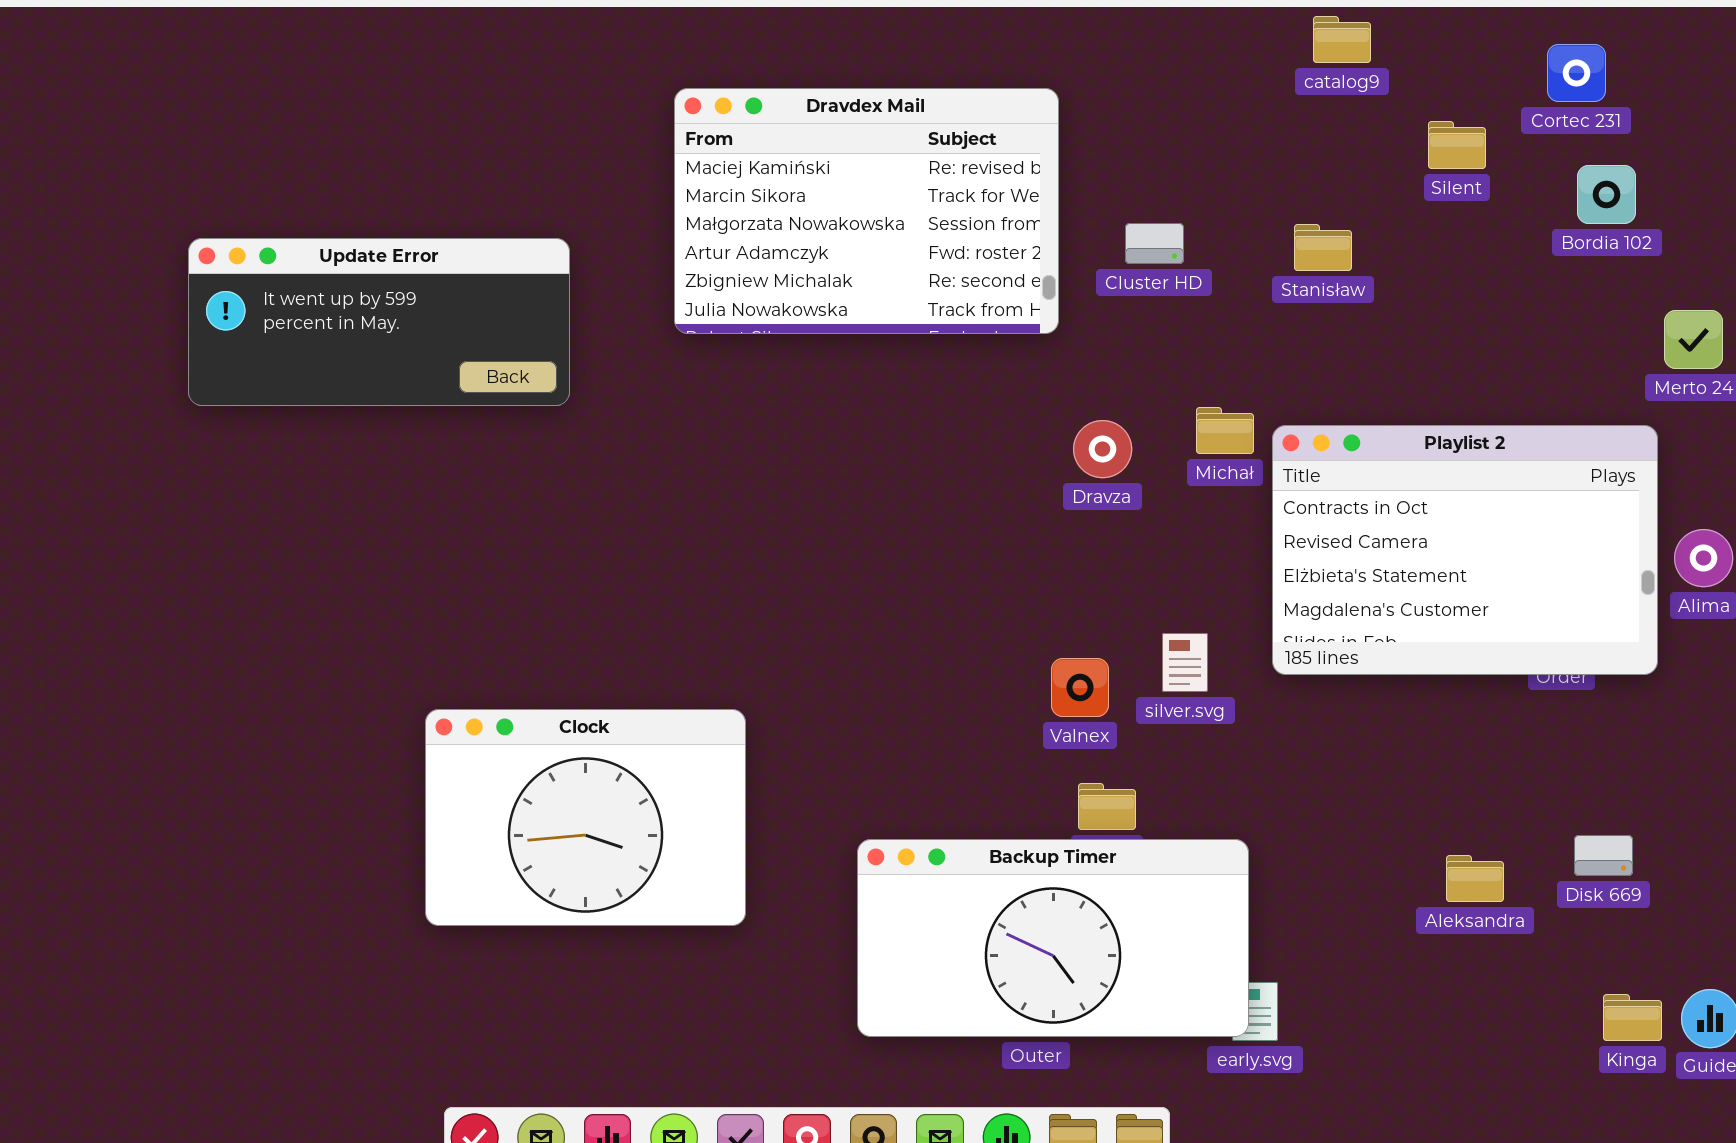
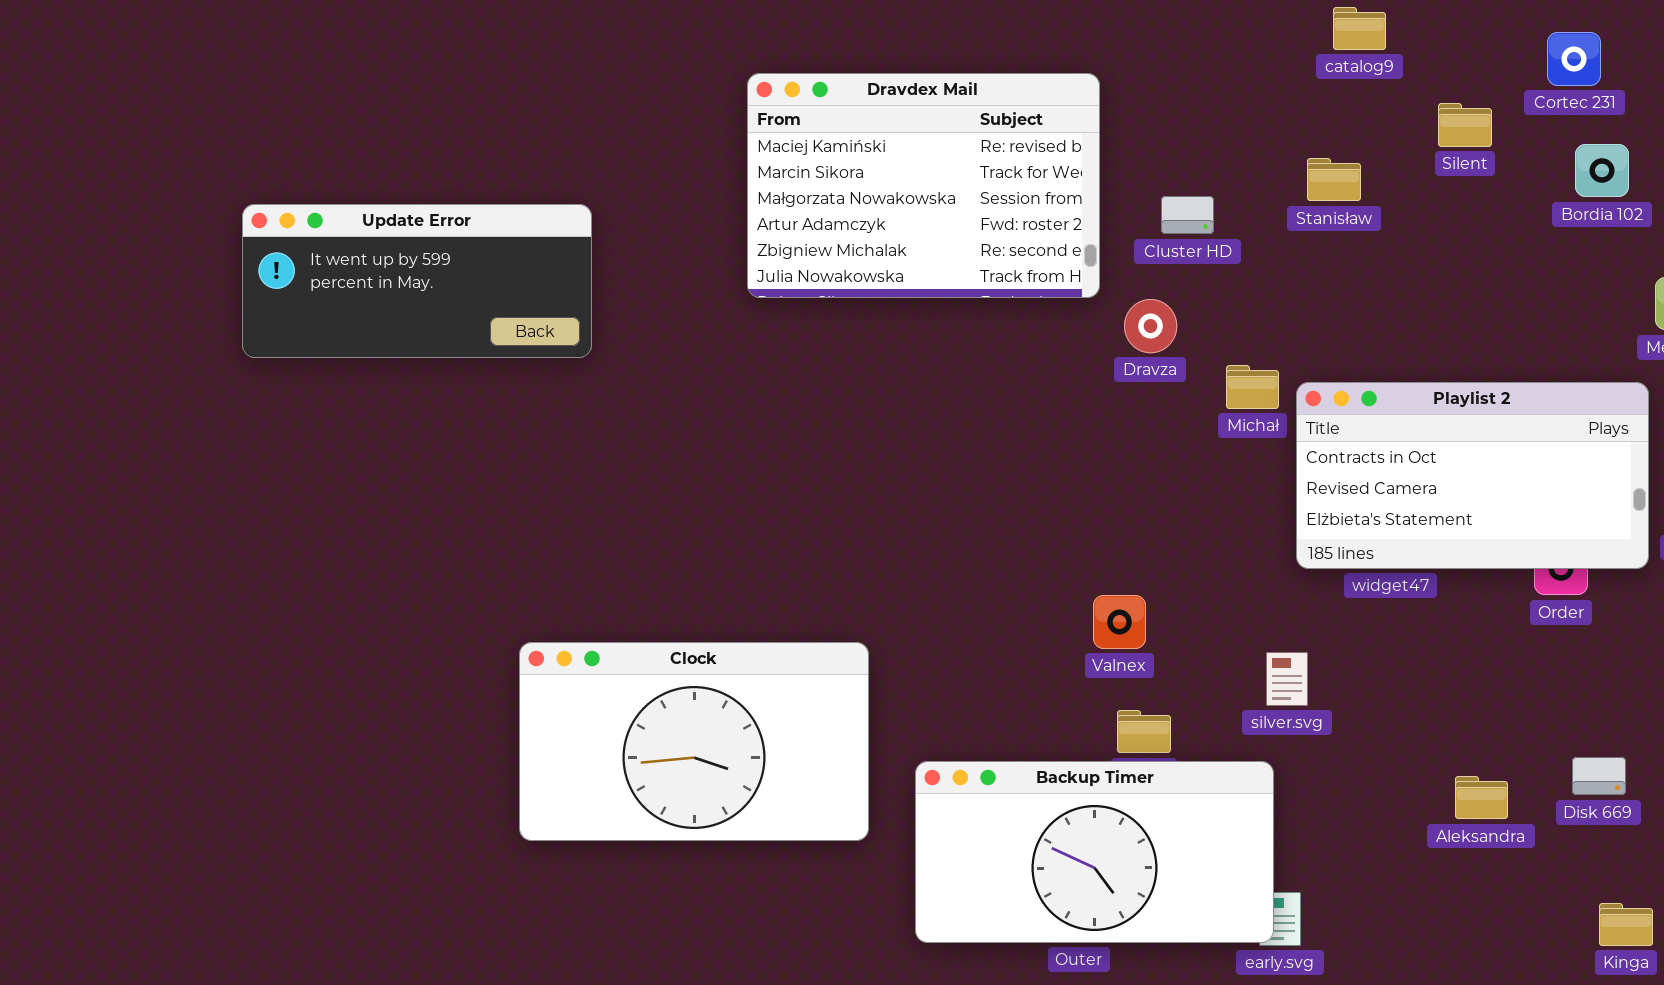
Stanisław: [1294,224,1352,271] -> [1307,158,1361,201], moved
Update Error: [188,238,570,406] -> [242,204,592,358], moved
Dravza: [1073,420,1132,478] -> [1124,299,1177,353], moved
Playlist 2: [1272,425,1658,675] -> [1296,382,1649,569], resized
silver.svg: [1162,633,1208,692] -> [1266,652,1308,706], moved
Clock: [425,709,746,926] -> [519,642,869,841], resized

